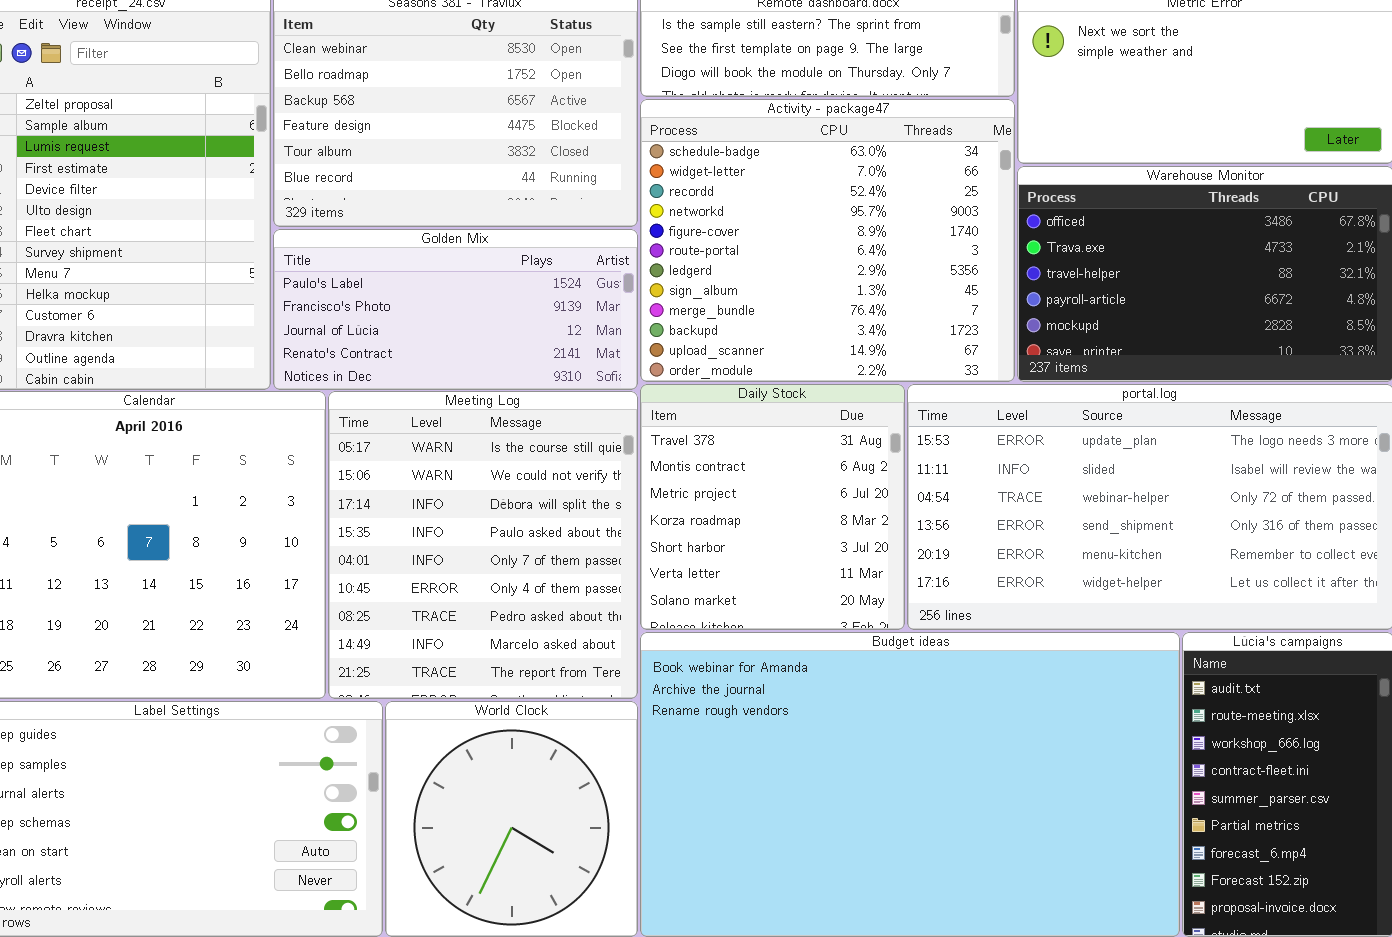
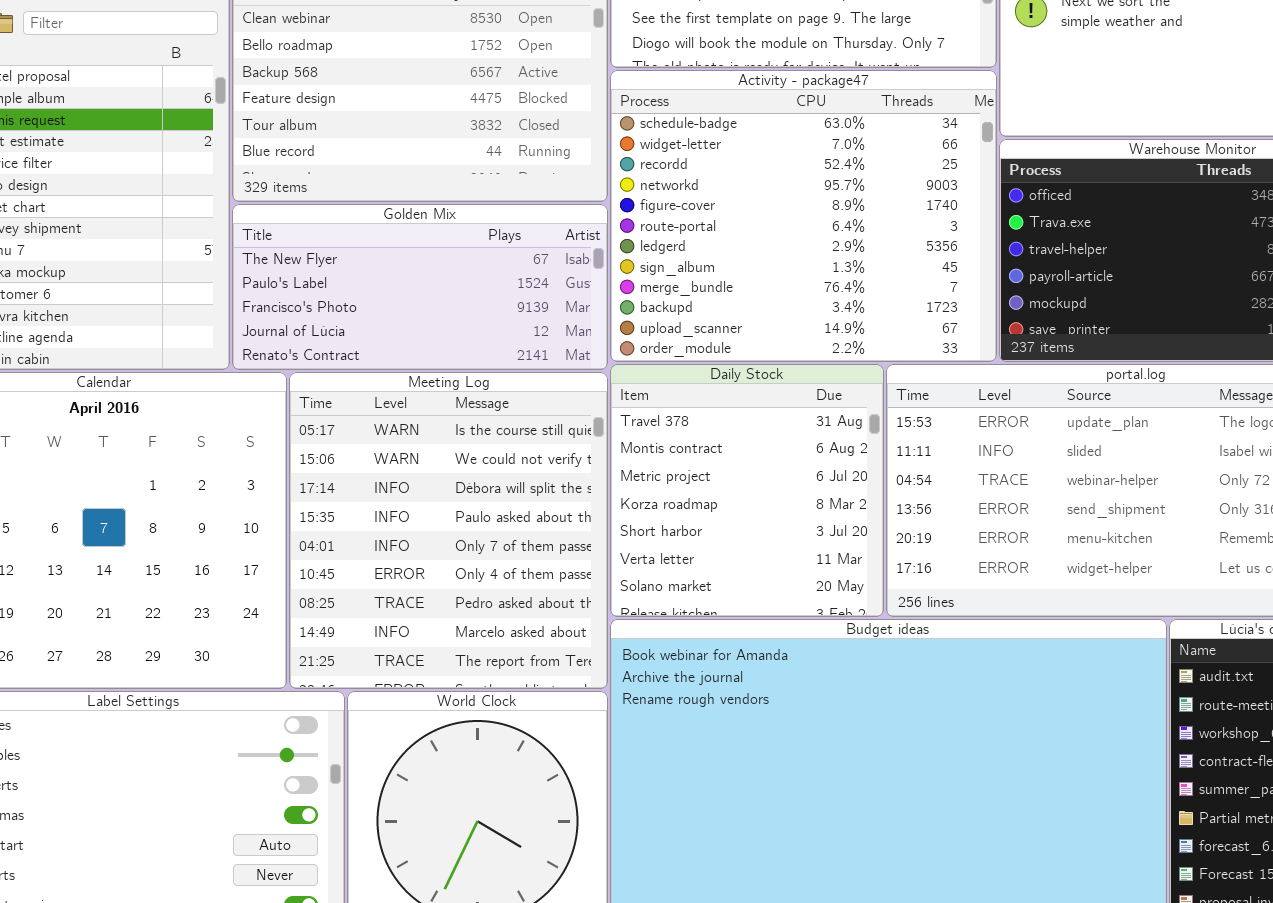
Golden Mix: [273,229,638,390] -> [232,204,608,370], scrolled up 1 row

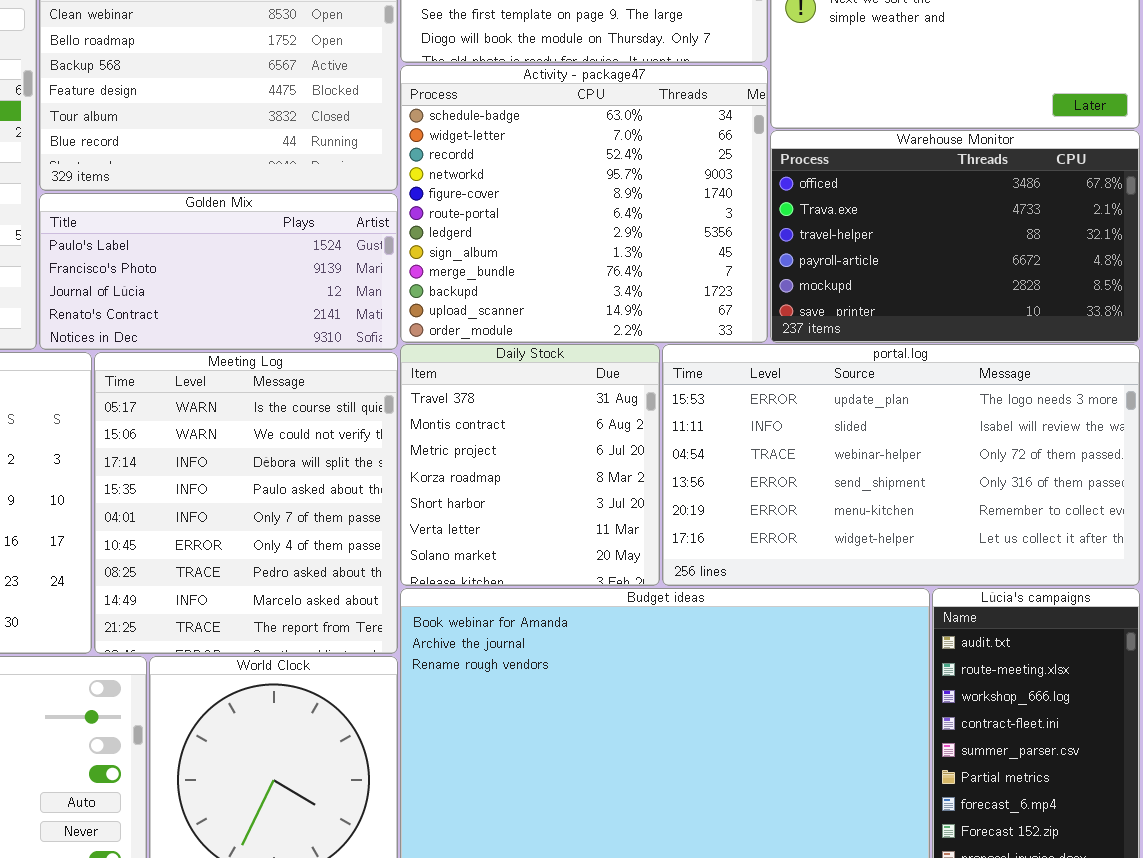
Golden Mix: [232,204,608,370] -> [39,193,398,350], scrolled down 1 row

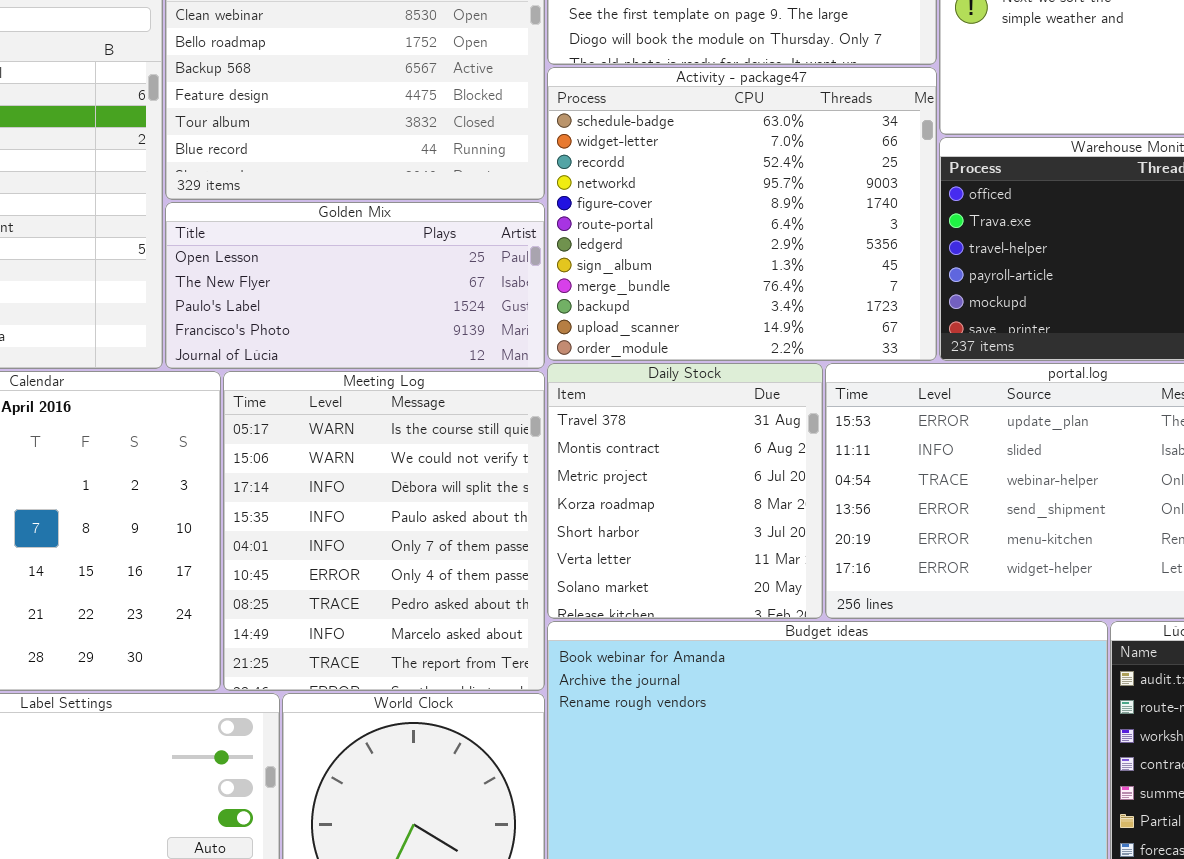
Golden Mix: [39,193,398,350] -> [165,202,545,369], scrolled up 2 rows

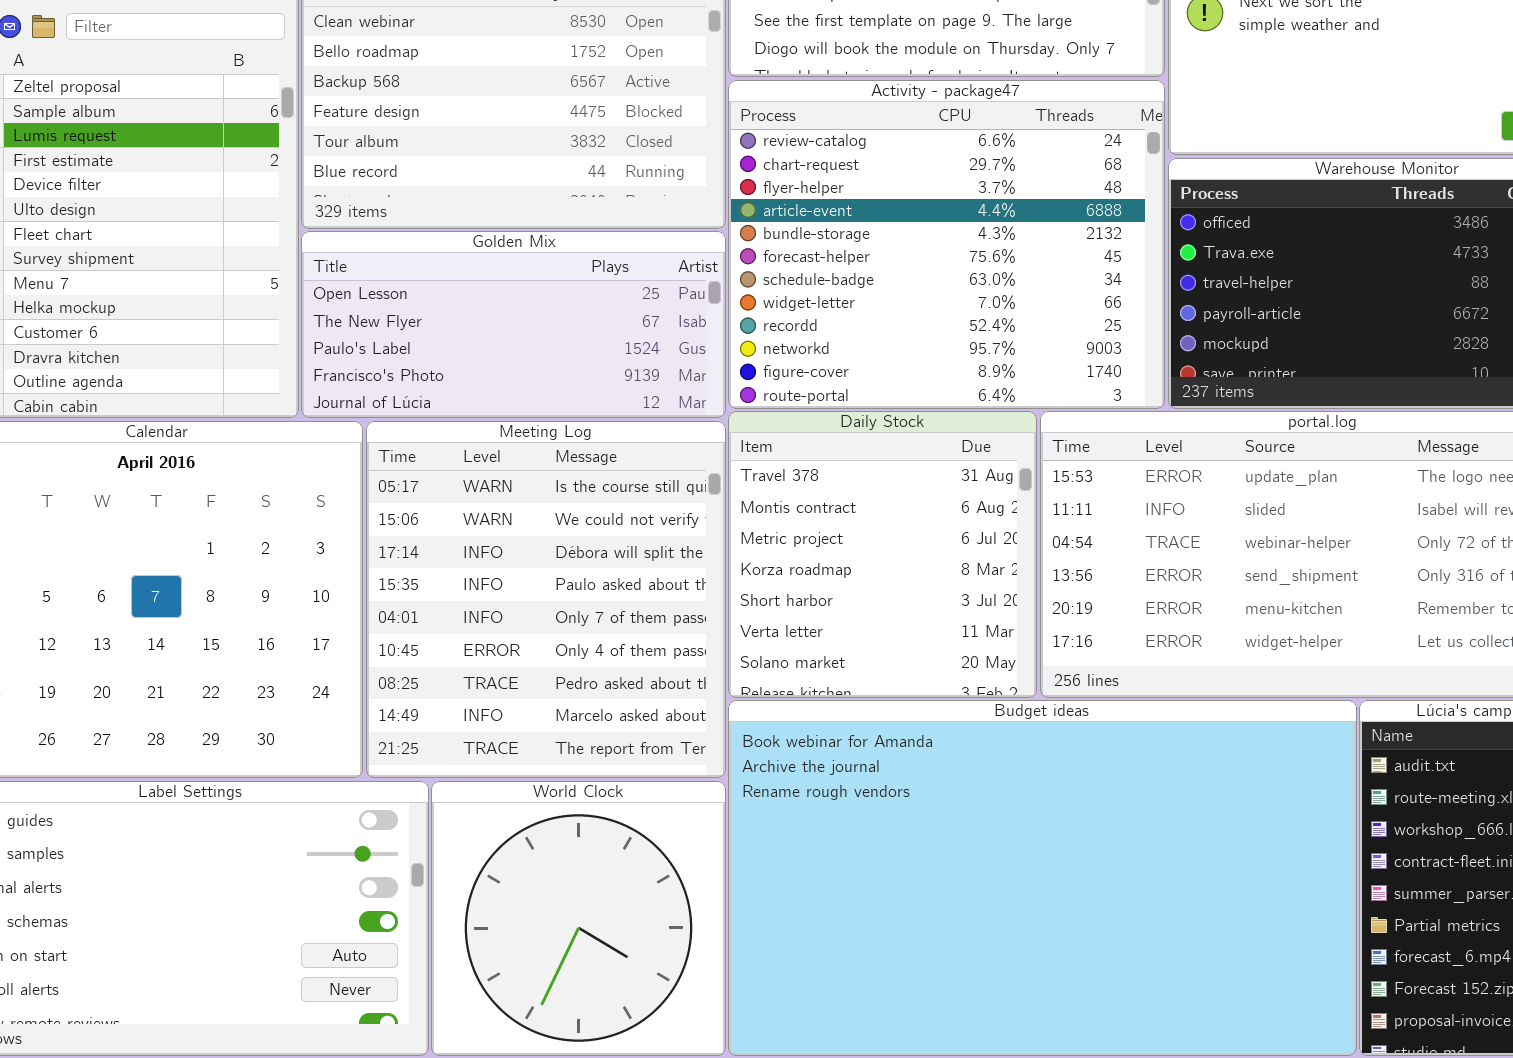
Activity - package47: [547,67,937,361] -> [728,80,1165,409], scrolled up 6 rows

